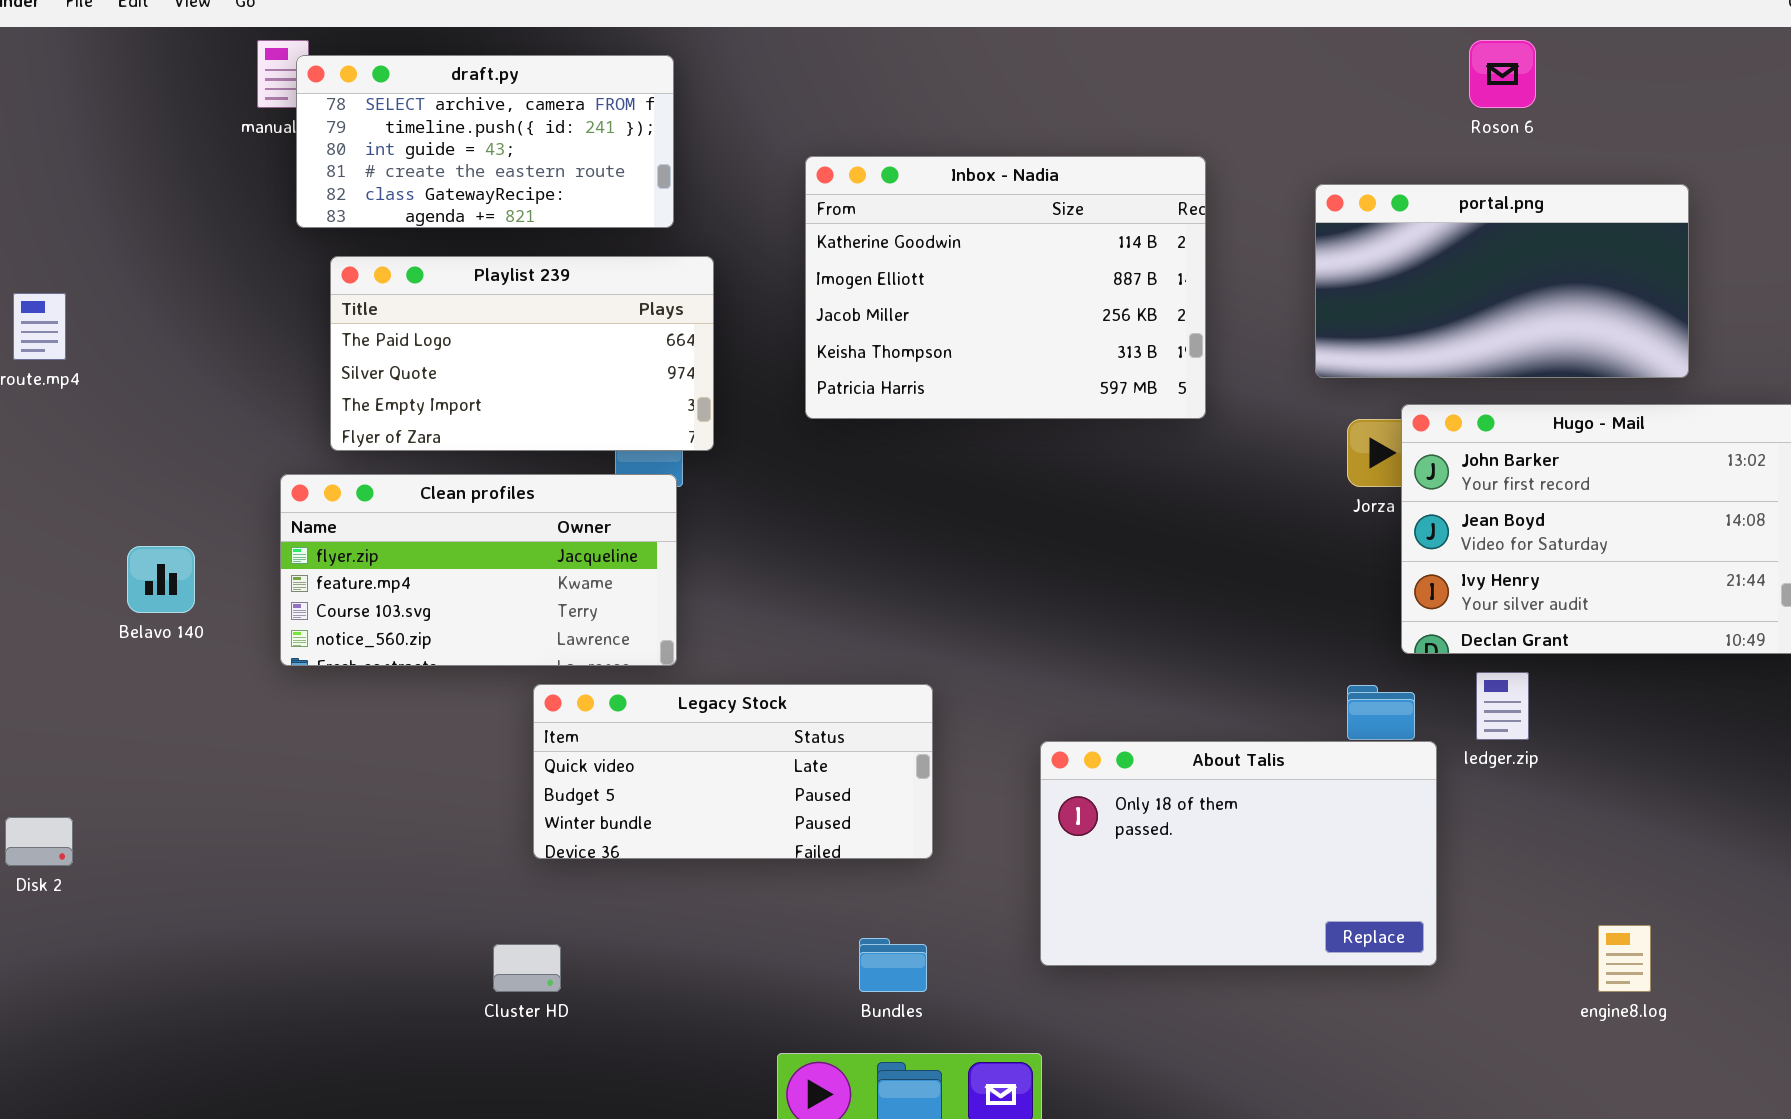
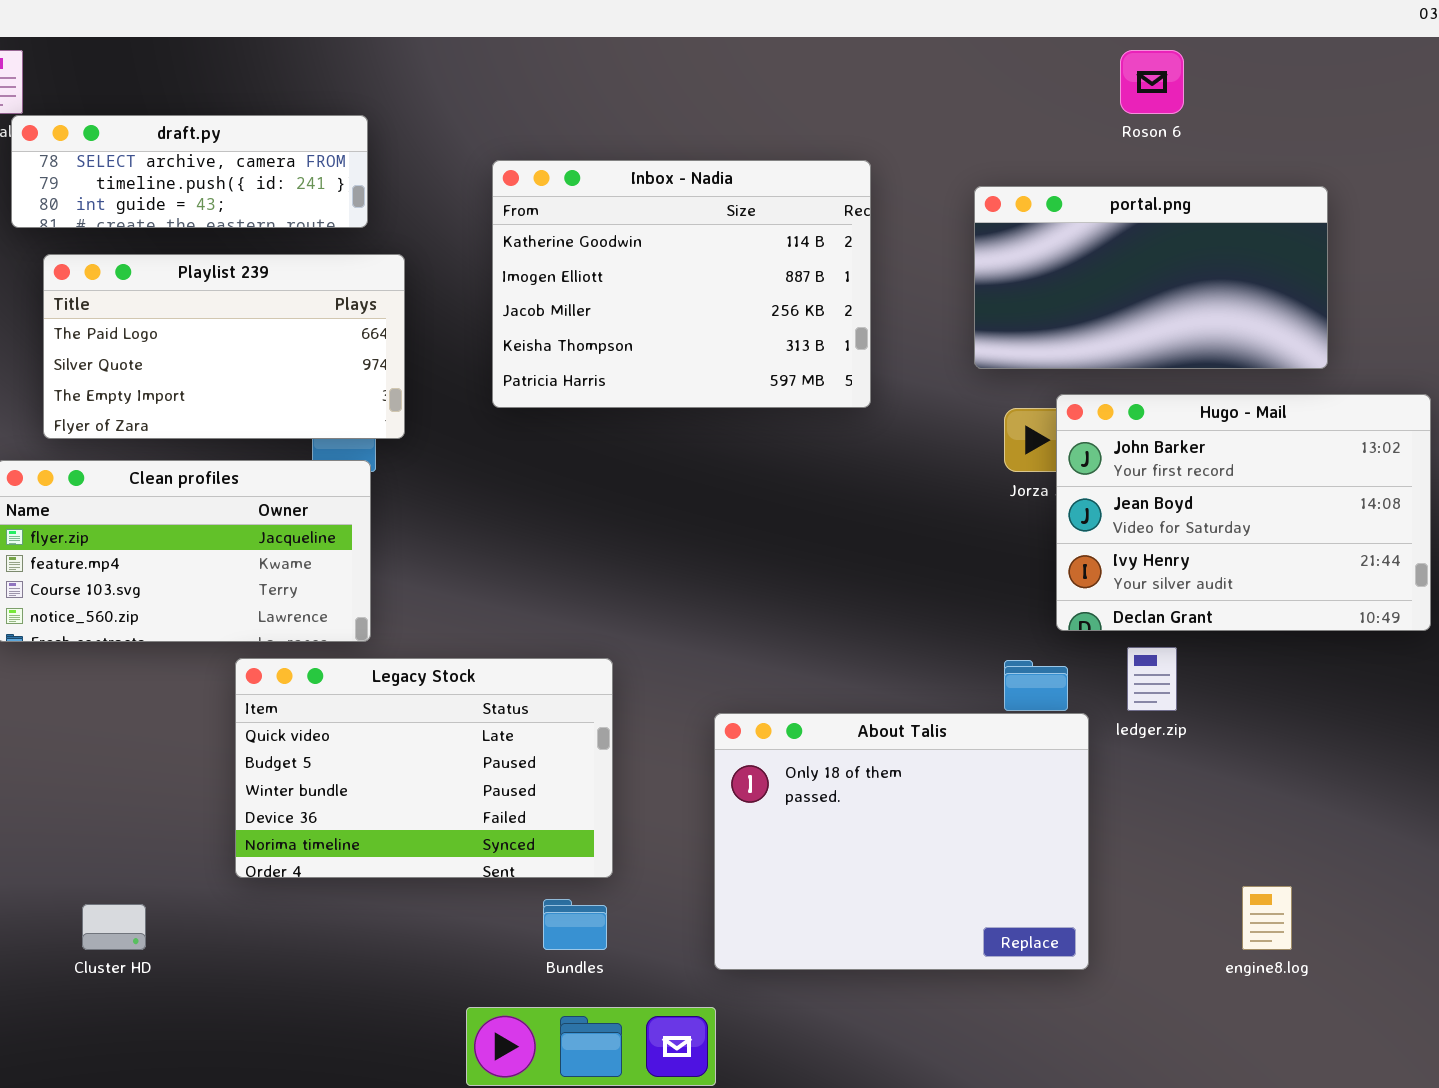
draft.py: [296,55,674,228] -> [11,115,368,228], resized
Legacy Stock: [533,684,933,859] -> [235,658,613,878], resized
About Talis: [1040,741,1437,966] -> [714,713,1089,970], resized
Cluster HD: [493,944,561,992] -> [82,904,146,950], moved

